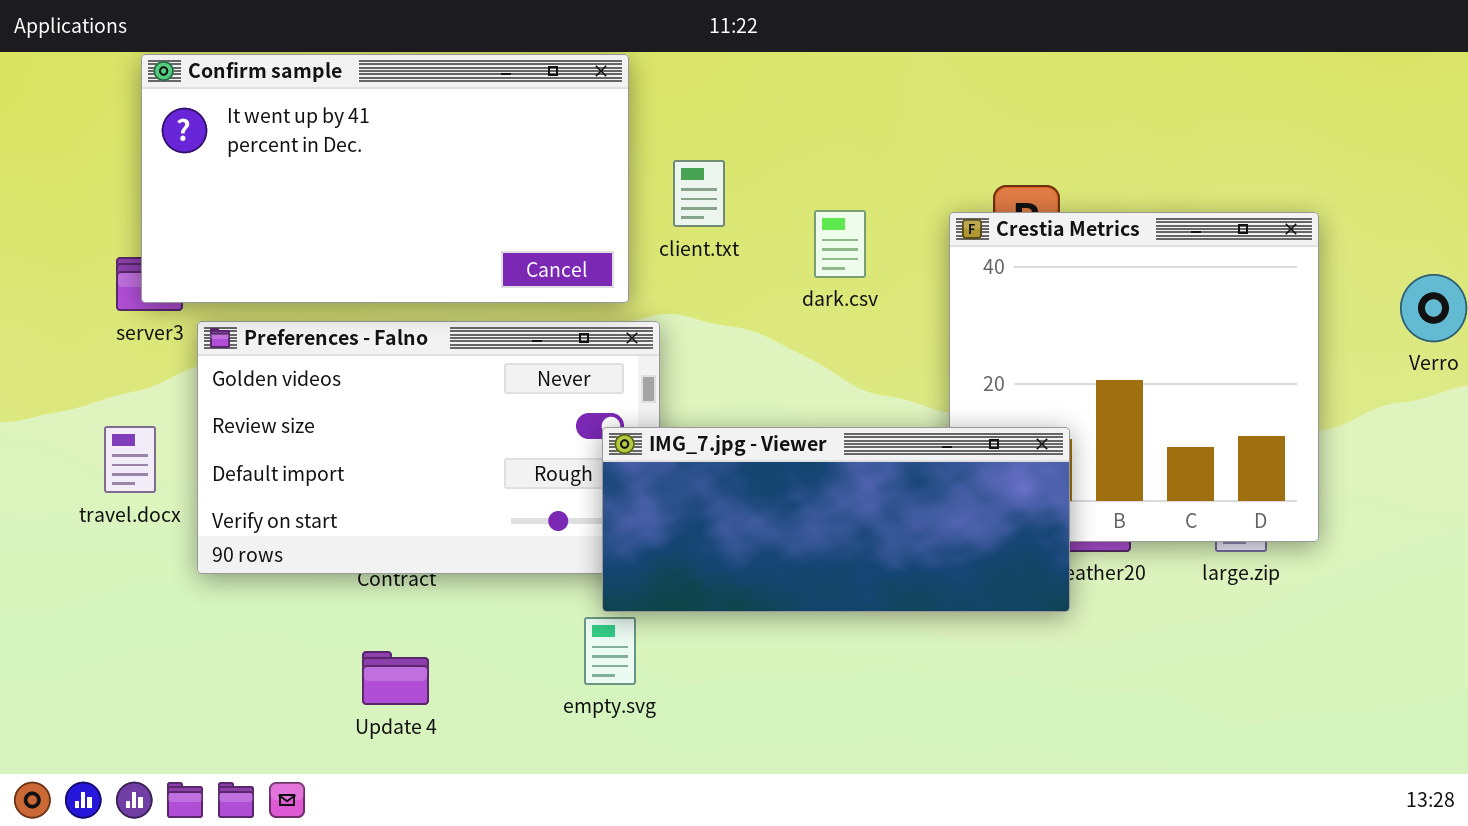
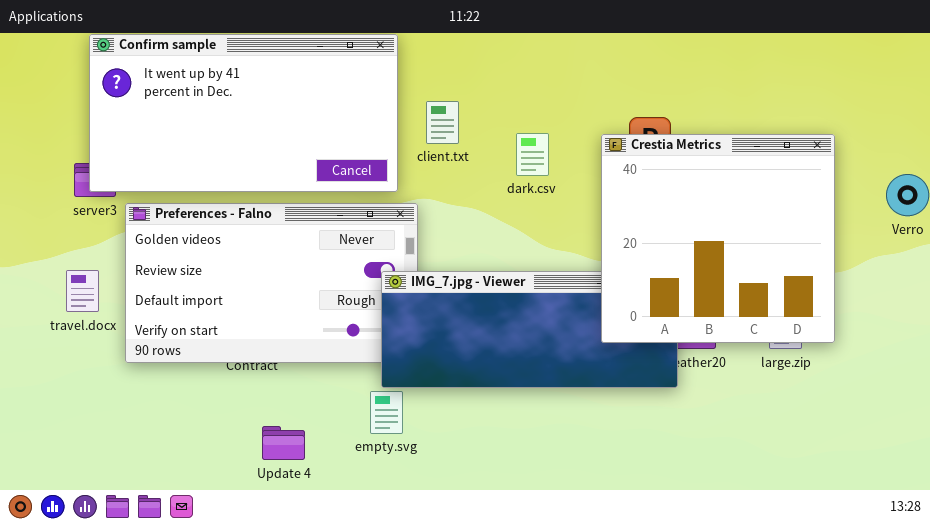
Crestia Metrics: [949,212,1319,542] -> [601,134,835,343], raised
Update 4: [362,651,429,705] -> [262,426,305,460], moved

